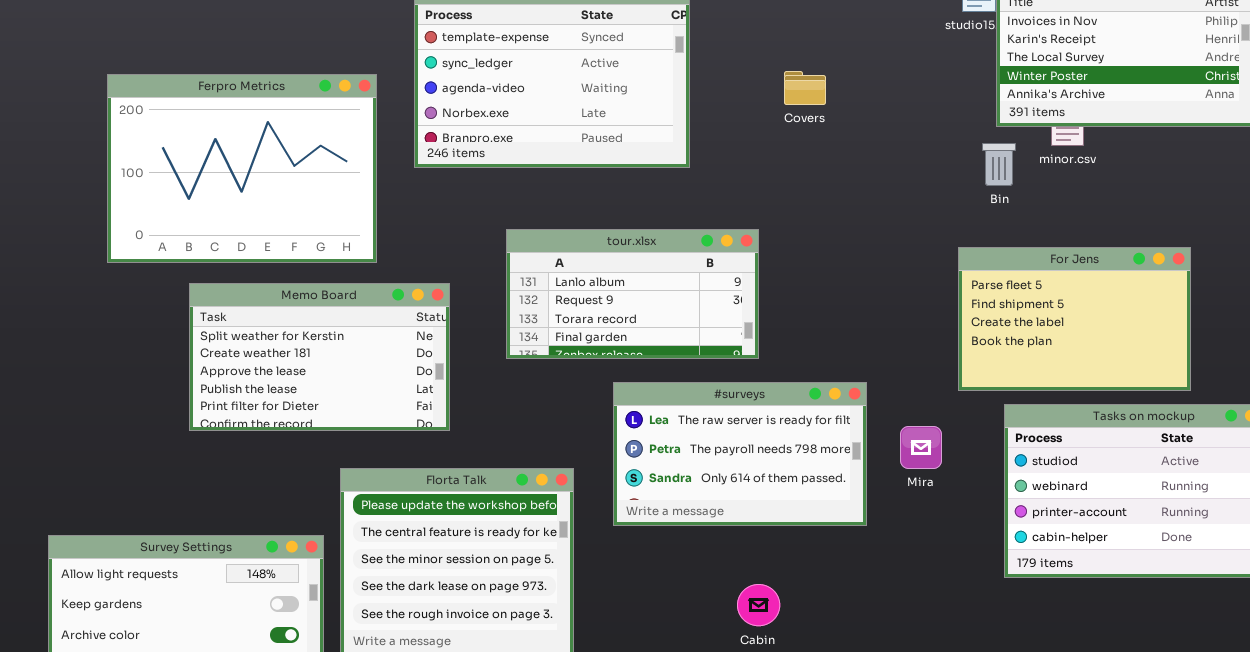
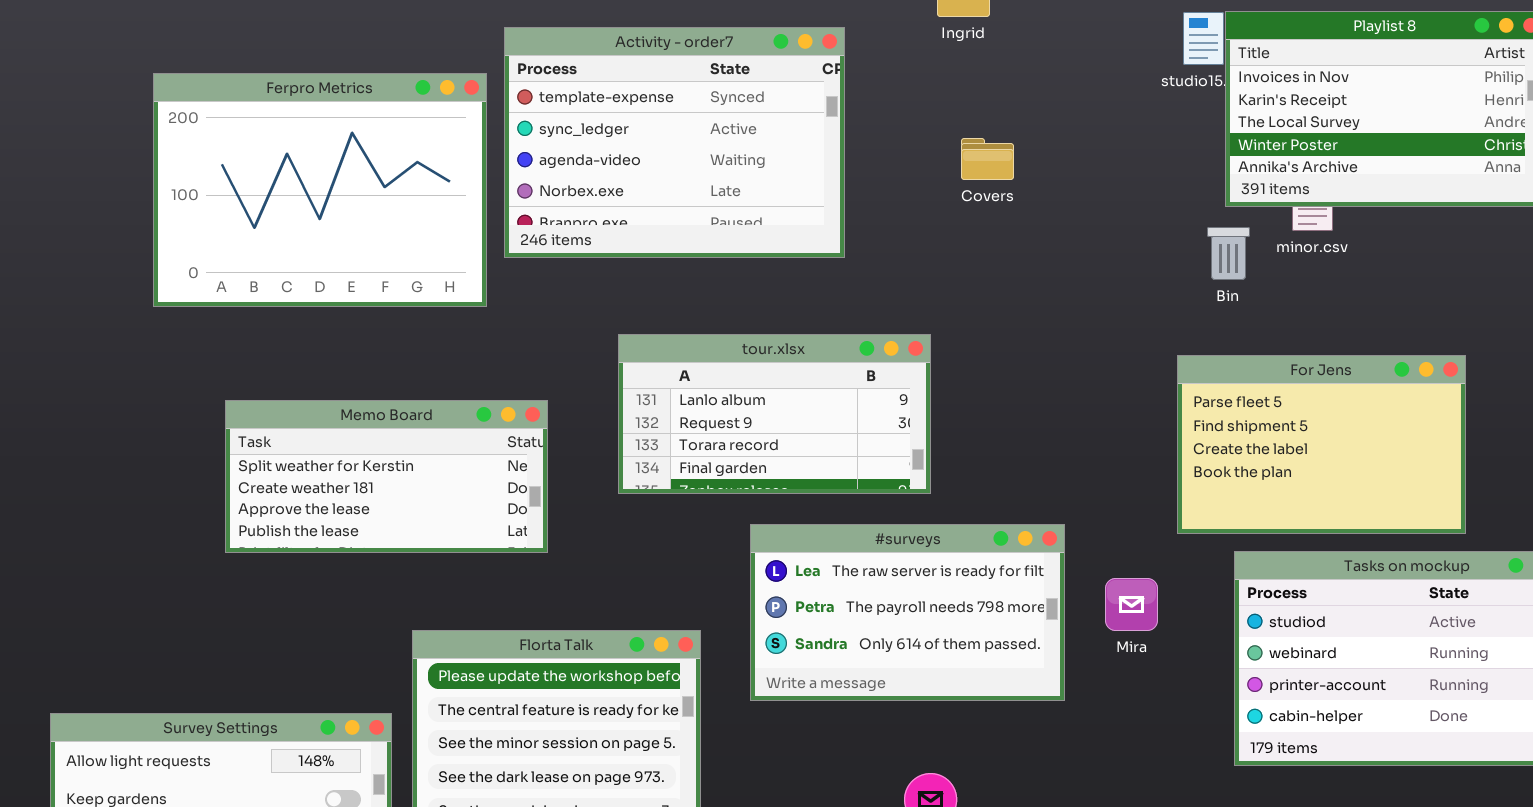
Ferpro Metrics: [107,74,377,263] -> [153,73,487,307], moved
Memo Board: [189,283,450,431] -> [225,400,548,553], resized

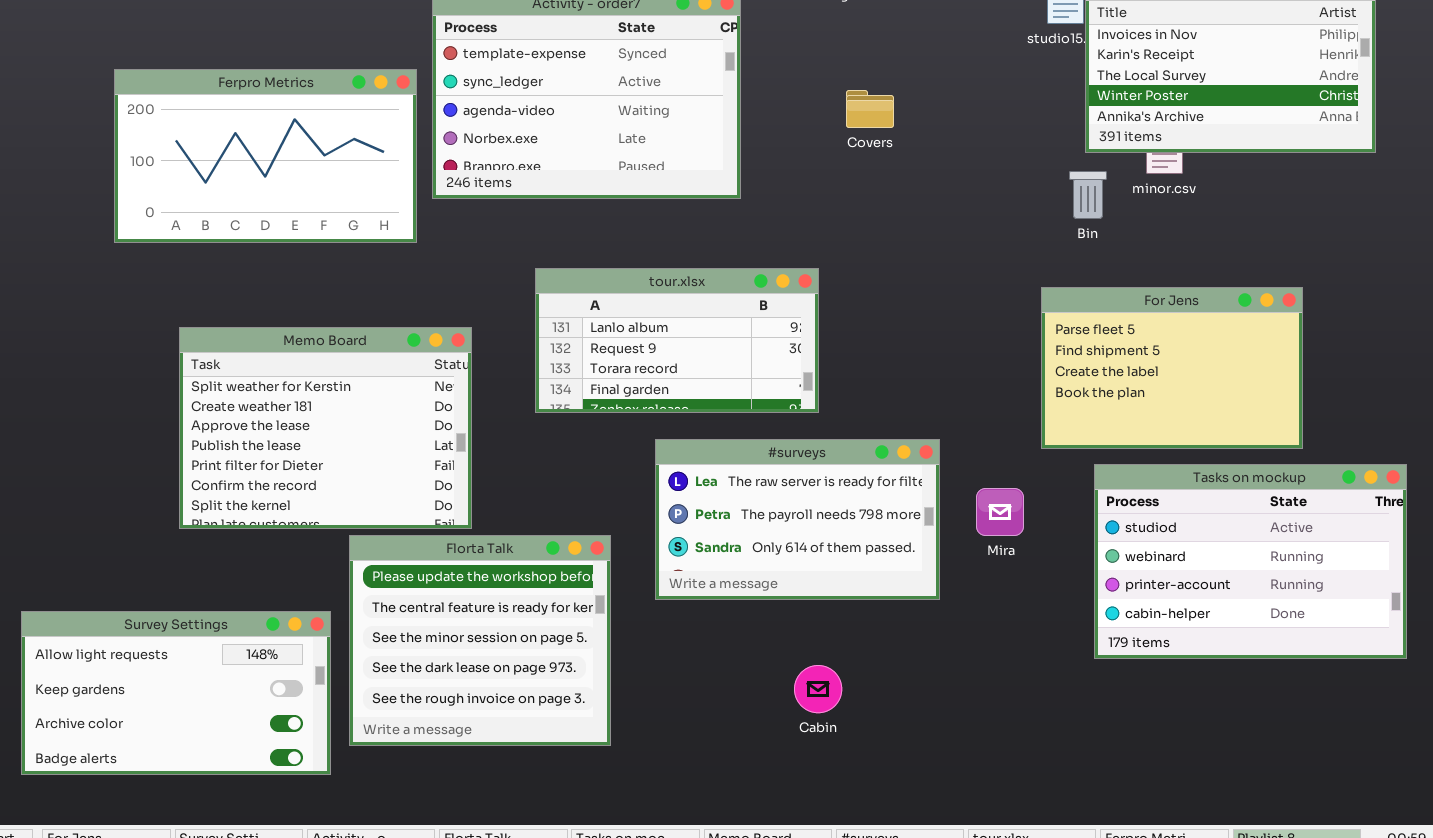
Ferpro Metrics: [153,73,487,307] -> [114,69,417,243], resized
Memo Board: [225,400,548,553] -> [179,327,472,529], resized

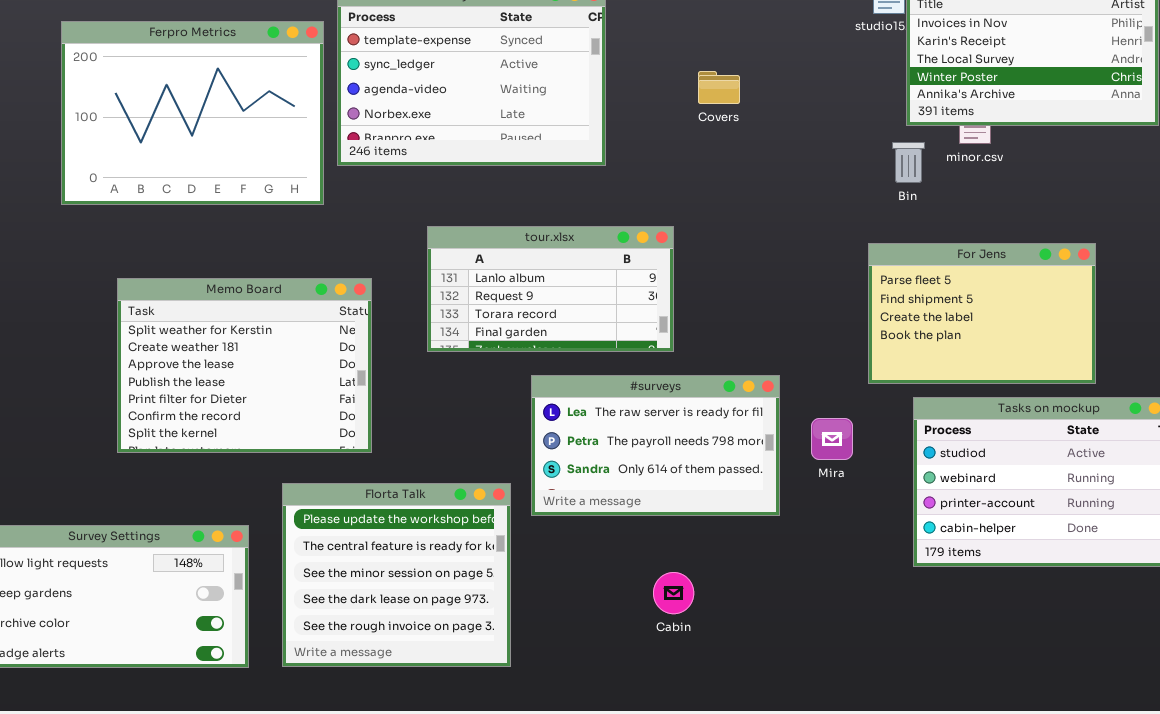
Ferpro Metrics: [114,69,417,243] -> [61,21,324,205], resized
Florta Talk: [349,535,611,746] -> [282,483,511,667], moved

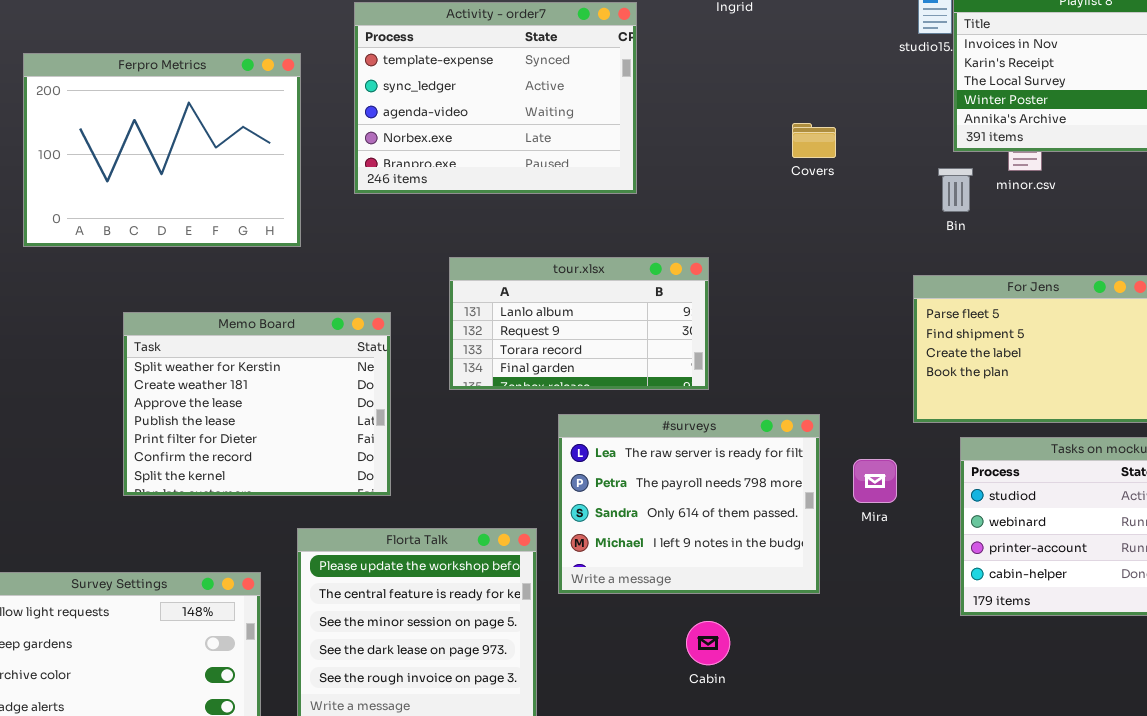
Ferpro Metrics: [61,21,324,205] -> [23,53,301,247], moved
Covers: [698,71,740,104] -> [792,123,836,158], moved
#surveys: [531,375,780,516] -> [558,414,820,594], resized

